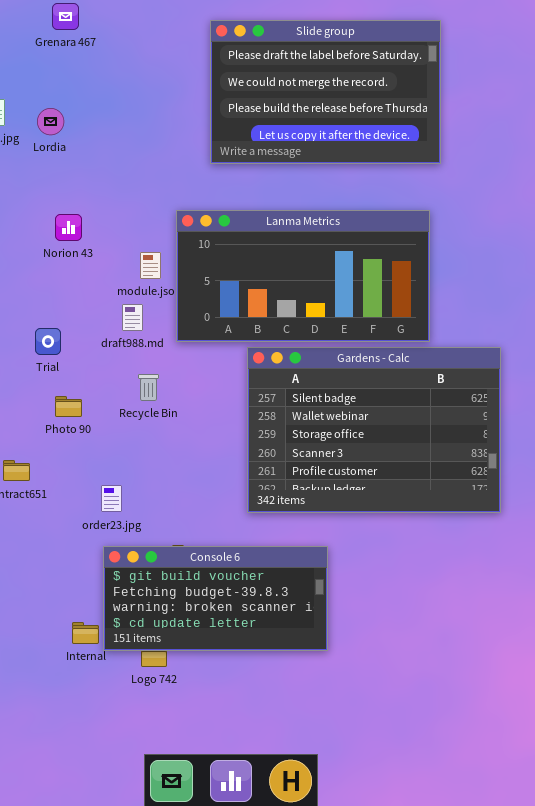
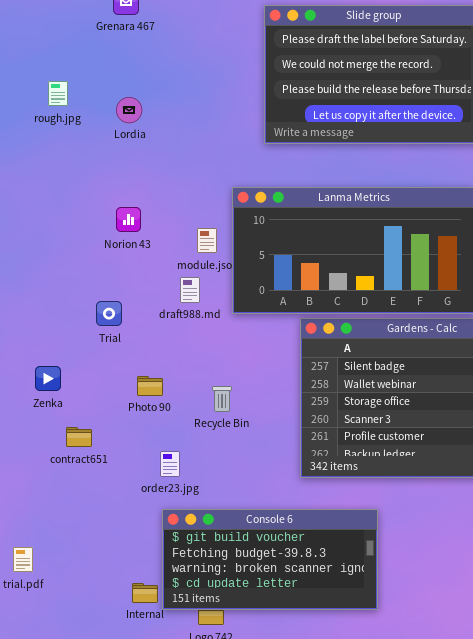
Lordia: [37,108,64,135] -> [116,97,142,123], moved
Norion 43: [55,214,82,241] -> [116,207,141,232], moved
Recycle Bin: [138,374,159,401] -> [212,386,232,412], moved
Photo 90: [55,396,82,417] -> [137,376,163,396], moved

